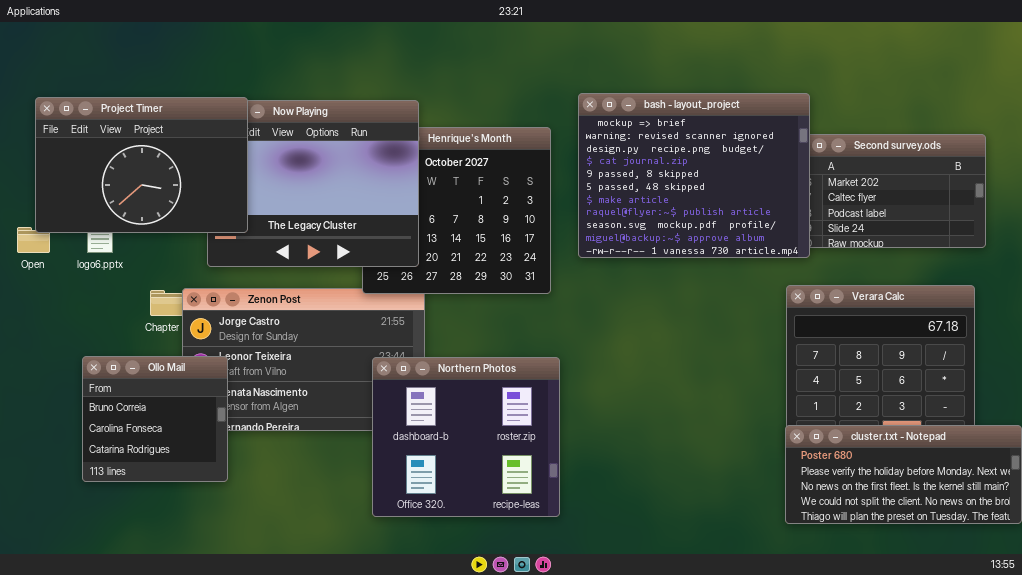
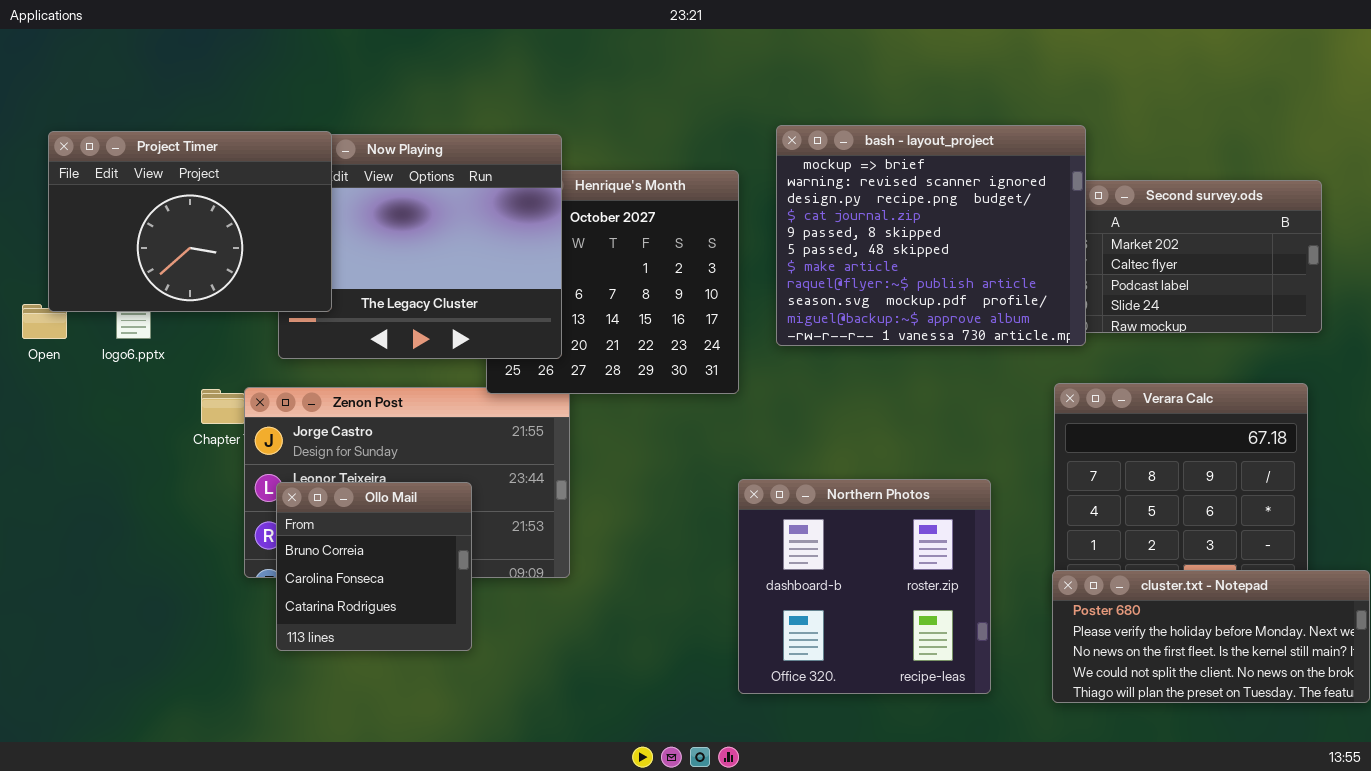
Ollo Mail: [82,356,228,482] -> [276,482,472,651], moved
Northern Photos: [372,357,560,517] -> [738,479,991,694], moved

